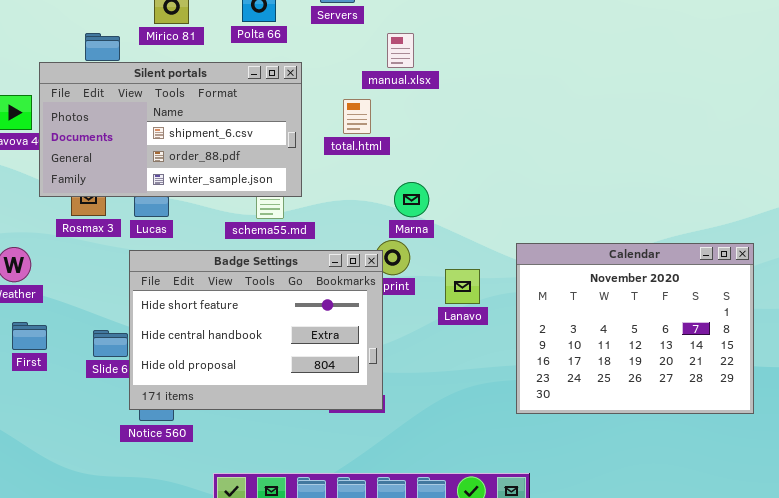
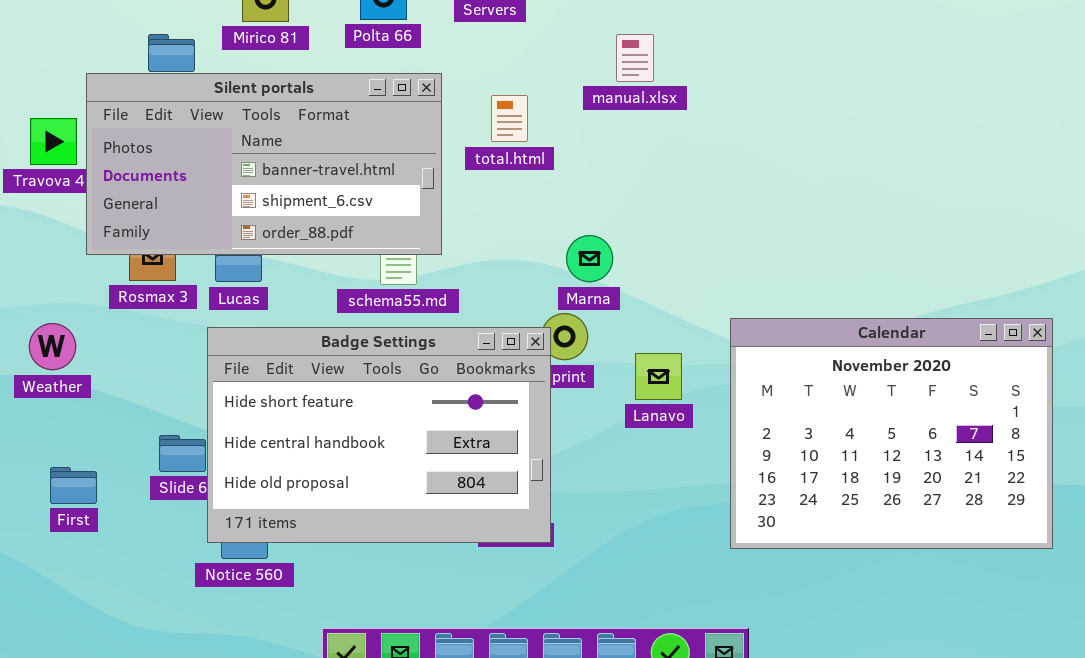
manual.xlsx: [387,33,414,68] -> [616,34,654,82], moved
Silent portals: [39,62,302,197] -> [86,73,442,255], scrolled up 1 row
total.html: [343,99,371,134] -> [491,95,528,142], moved
First: [12,322,47,350] -> [50,467,97,504], moved

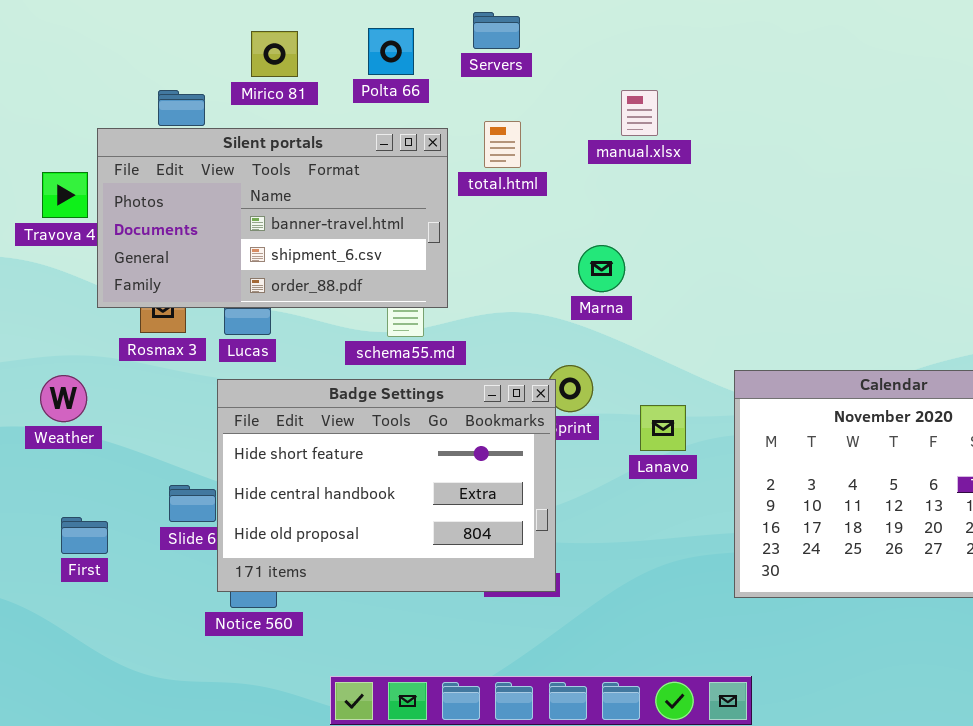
total.html: [491,95,528,142] -> [484,121,521,168], moved
Marna: [566,235,613,282] -> [578,245,625,292], moved

